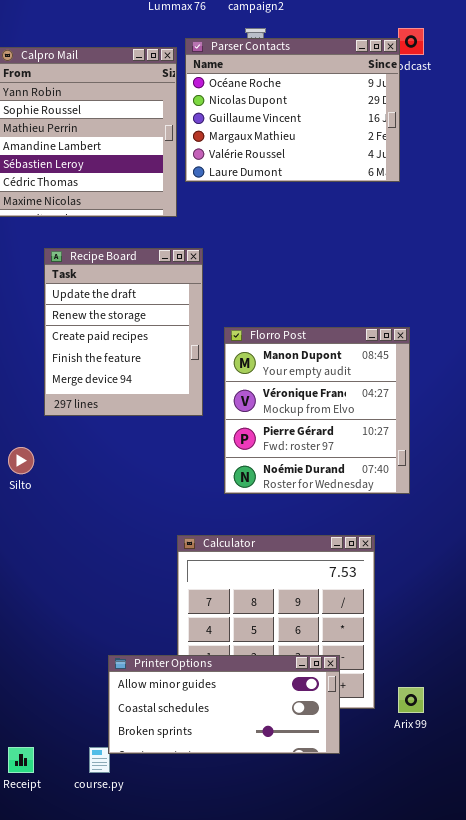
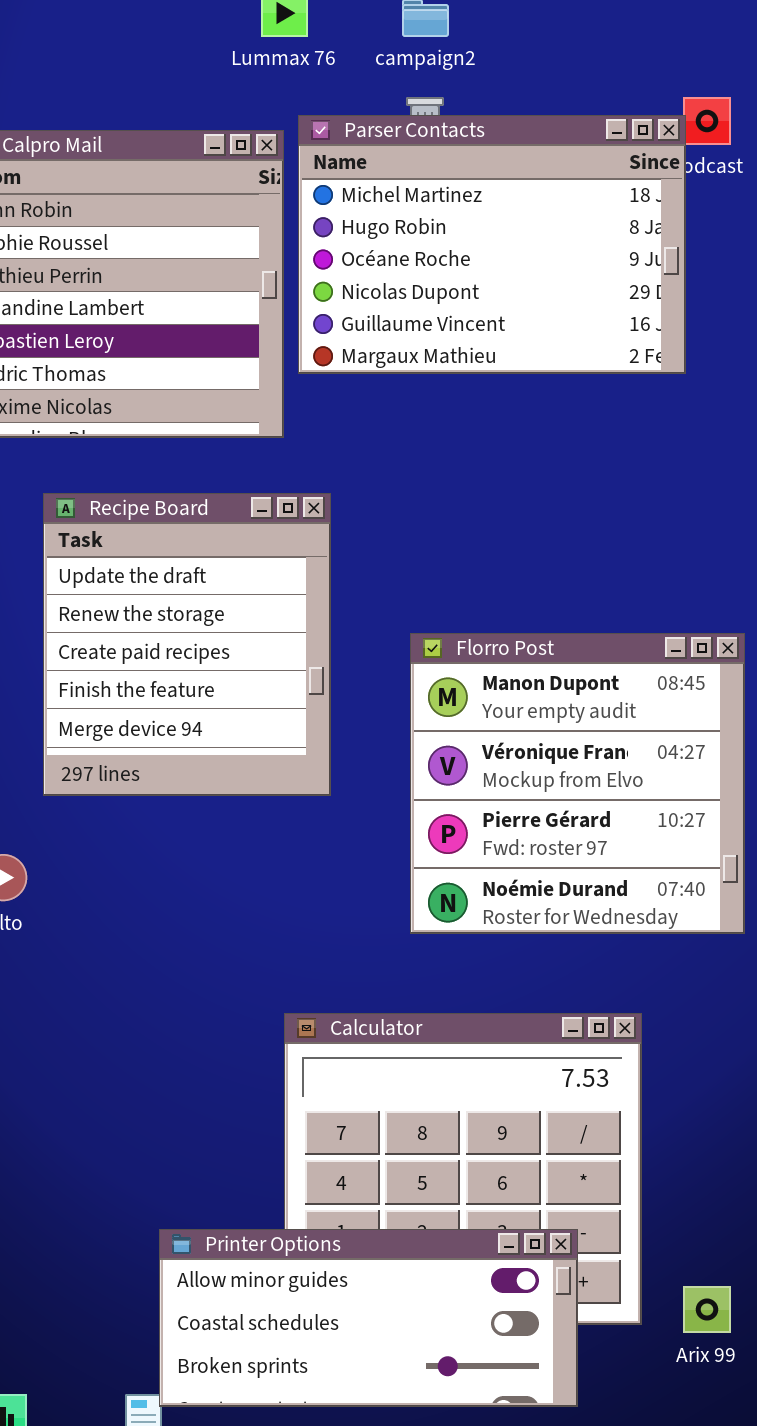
Parser Contacts: [185,38,400,182] -> [298,115,686,374], scrolled up 2 rows
Florro Post: [224,327,410,494] -> [410,633,745,934], moved

